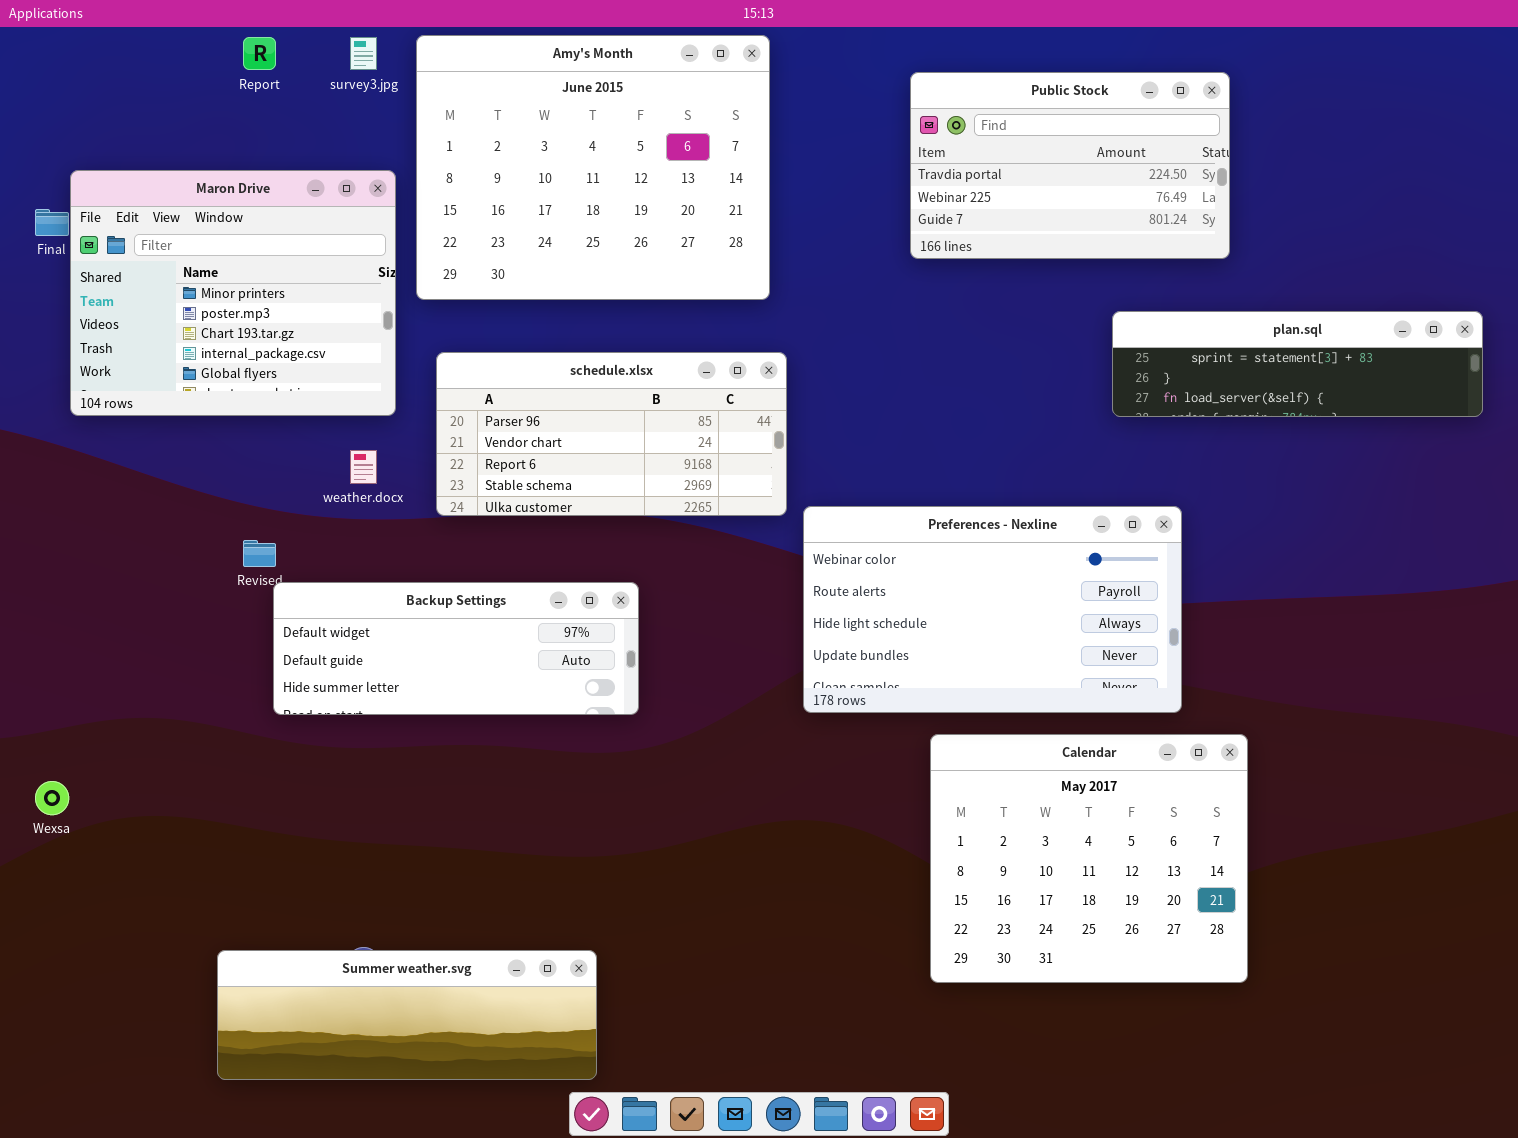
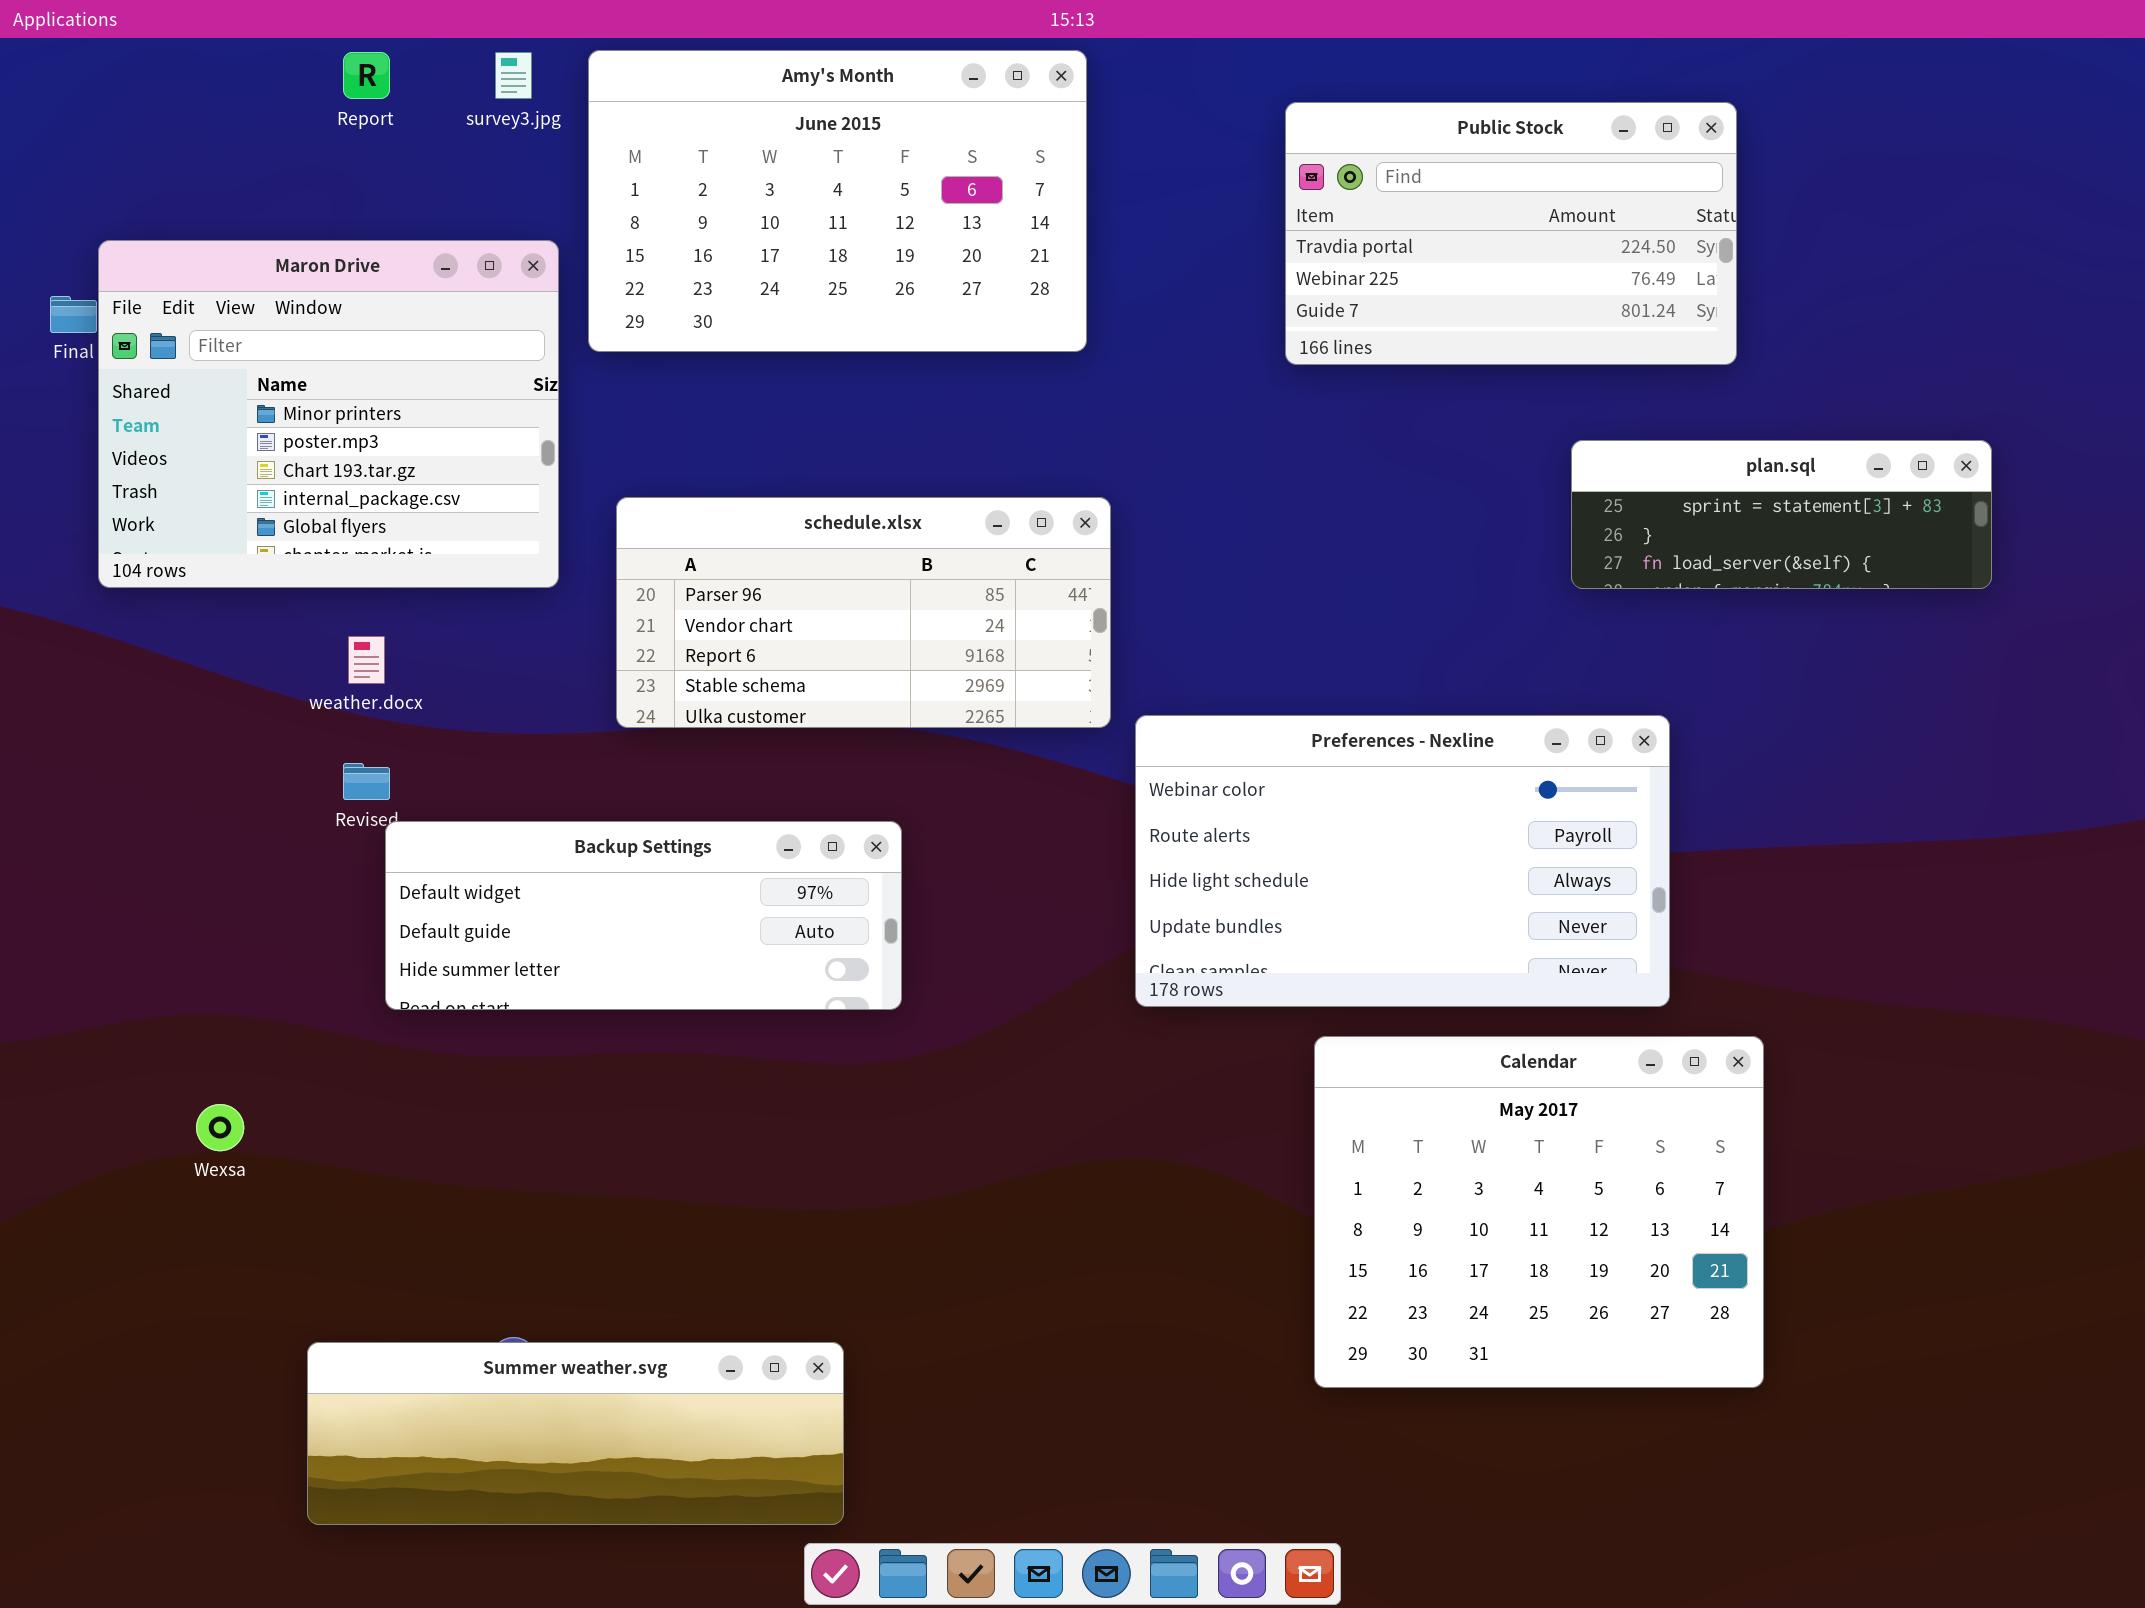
Amy's Month: [416,35,770,300] -> [588,50,1087,352], resized
plan.sql: [1112,311,1483,417] -> [1571,440,1992,589], resized
weather.docx: [350,450,377,484] -> [348,636,385,684], moved
Wexsa: [35,781,69,815] -> [196,1104,244,1151], moved

